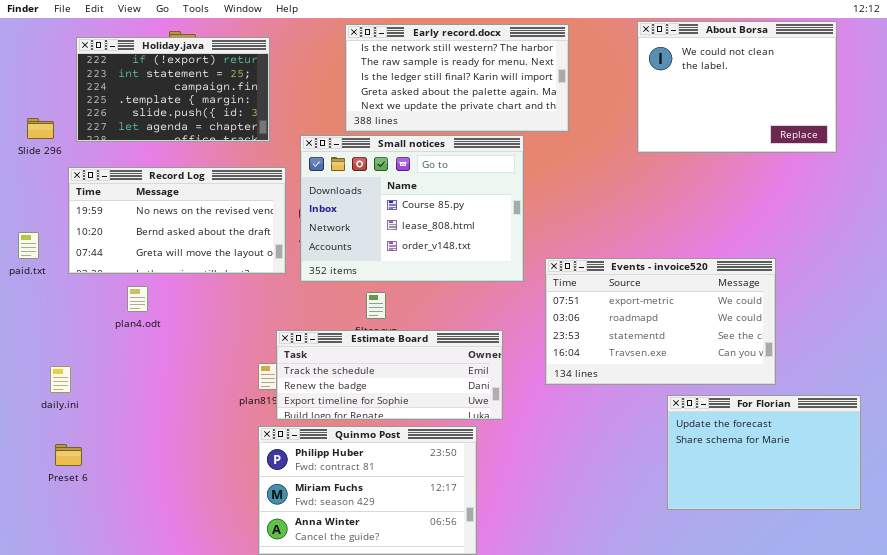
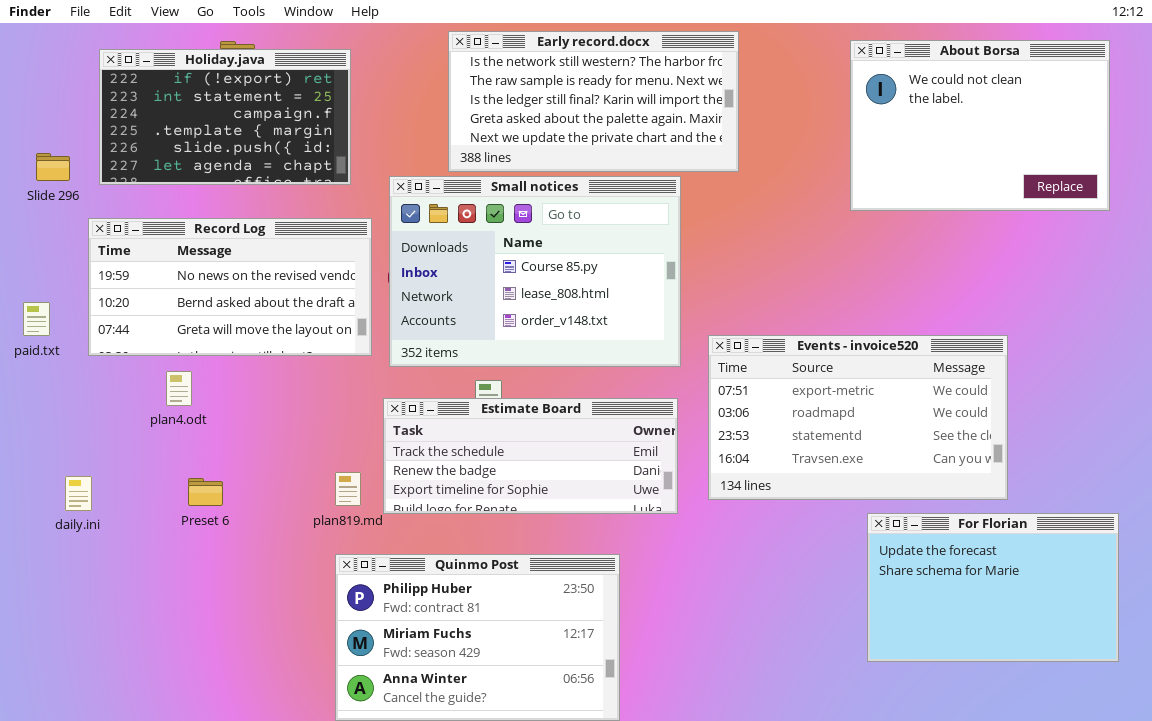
About Borsa: [637,21,837,153] -> [850,40,1110,211], moved
Estimate Board: [276,330,503,420] -> [383,398,678,514], moved
Preset 6: [55,444,82,466] -> [188,478,223,506], moved

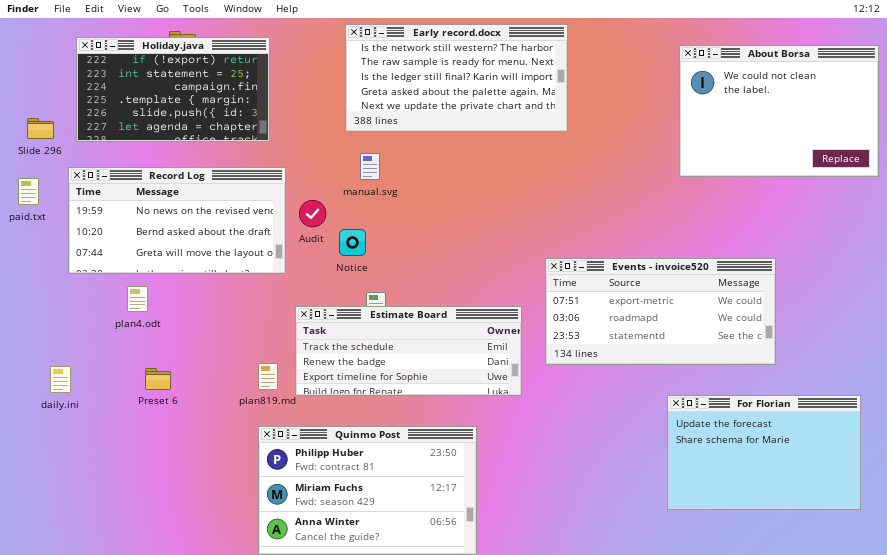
About Borsa: [850,40,1110,211] -> [679,45,879,177], moved
Small notices: [389,176,681,367] -> none, closed
paid.txt: [23,302,50,336] -> [18,178,39,205], moved
Events - invoice520: [708,335,1008,500] -> [545,258,776,365], resized

